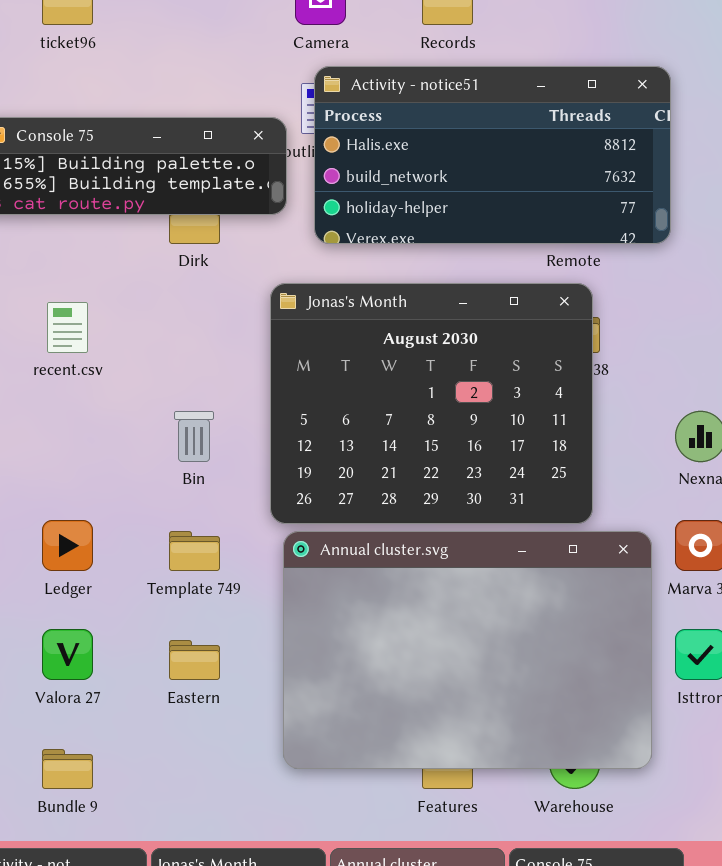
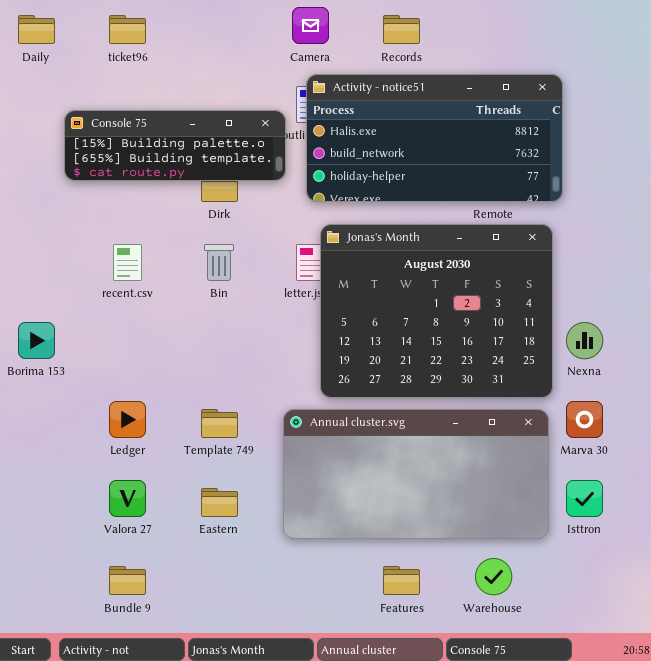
Jonas's Month: [270,283,593,524] -> [320,224,553,398], moved
Bin: [174,411,214,462] -> [204,244,234,281], moved
Annual cluster.svg: [283,531,652,769] -> [283,409,549,539], resized

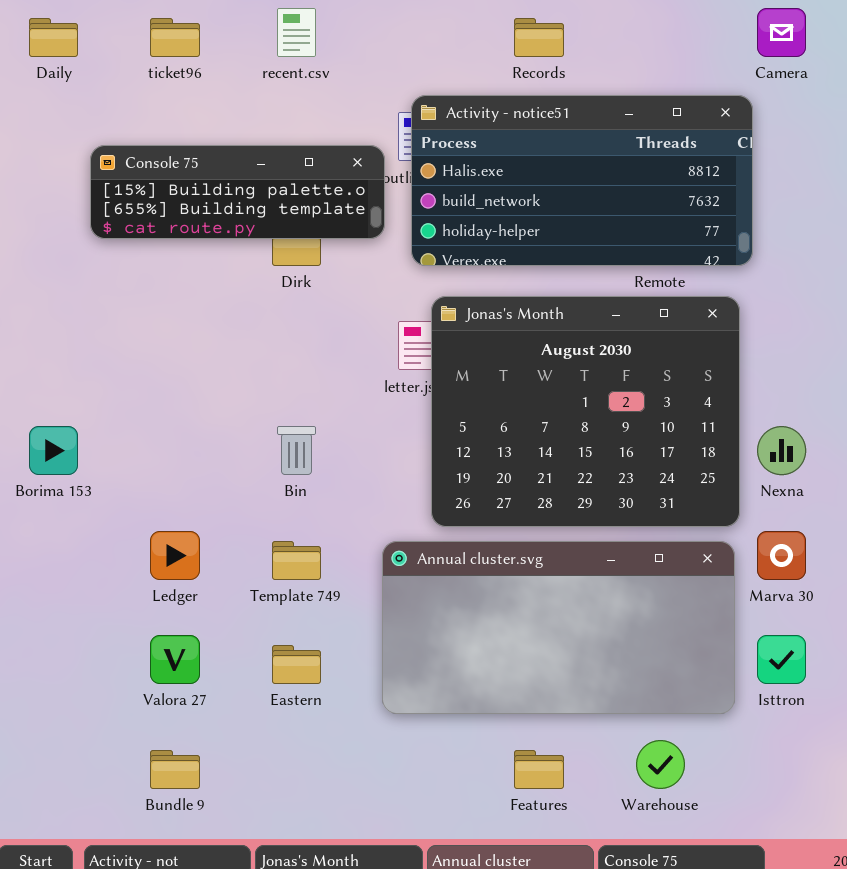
Camera: [292,7,329,44] -> [757,8,806,57], moved
recent.csv: [113,244,142,281] -> [277,8,316,57], moved
Bin: [204,244,234,281] -> [277,426,316,475], moved

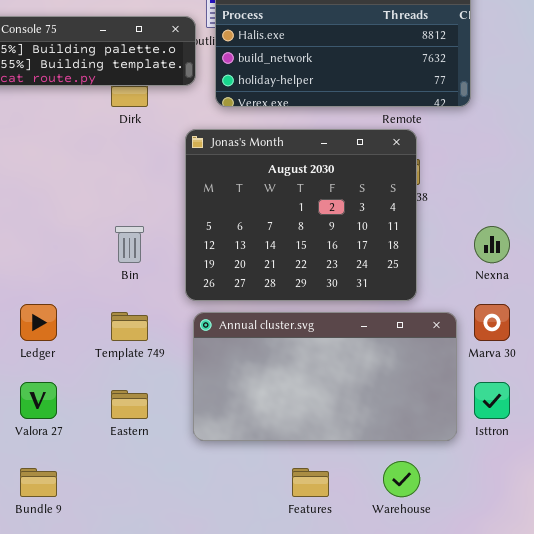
Jonas's Month: [431,296,740,527] -> [185,129,417,301], moved

